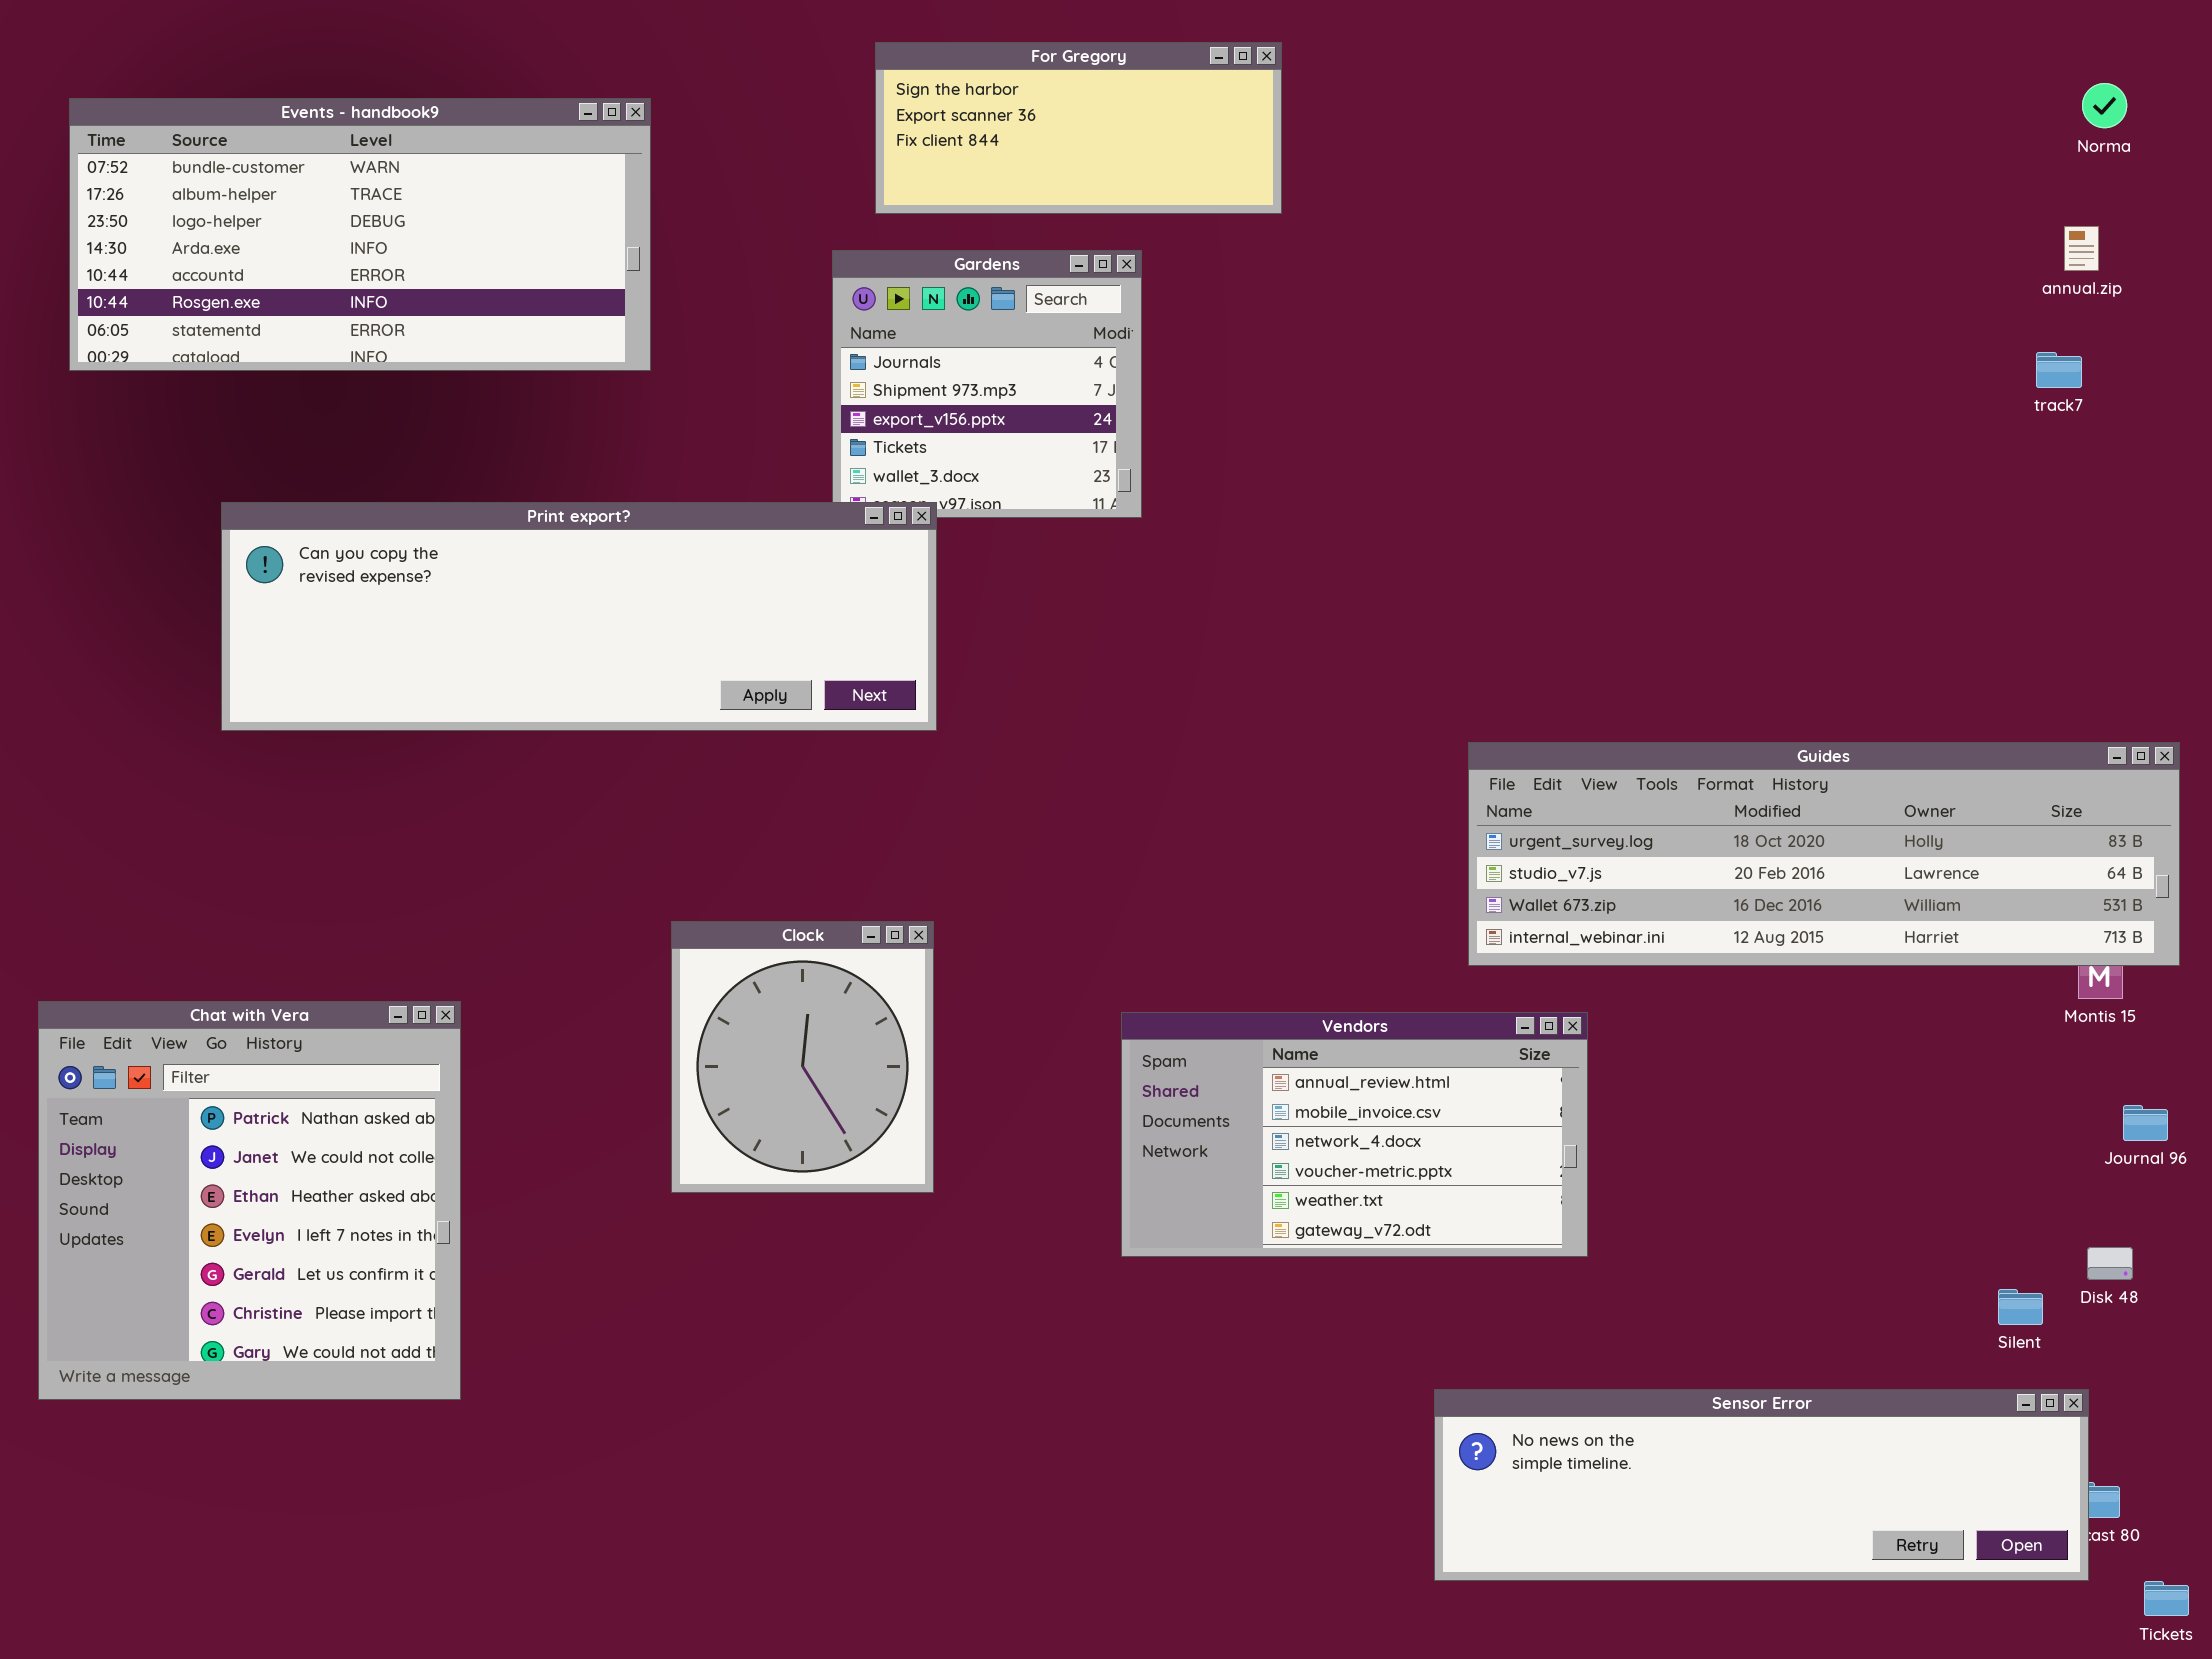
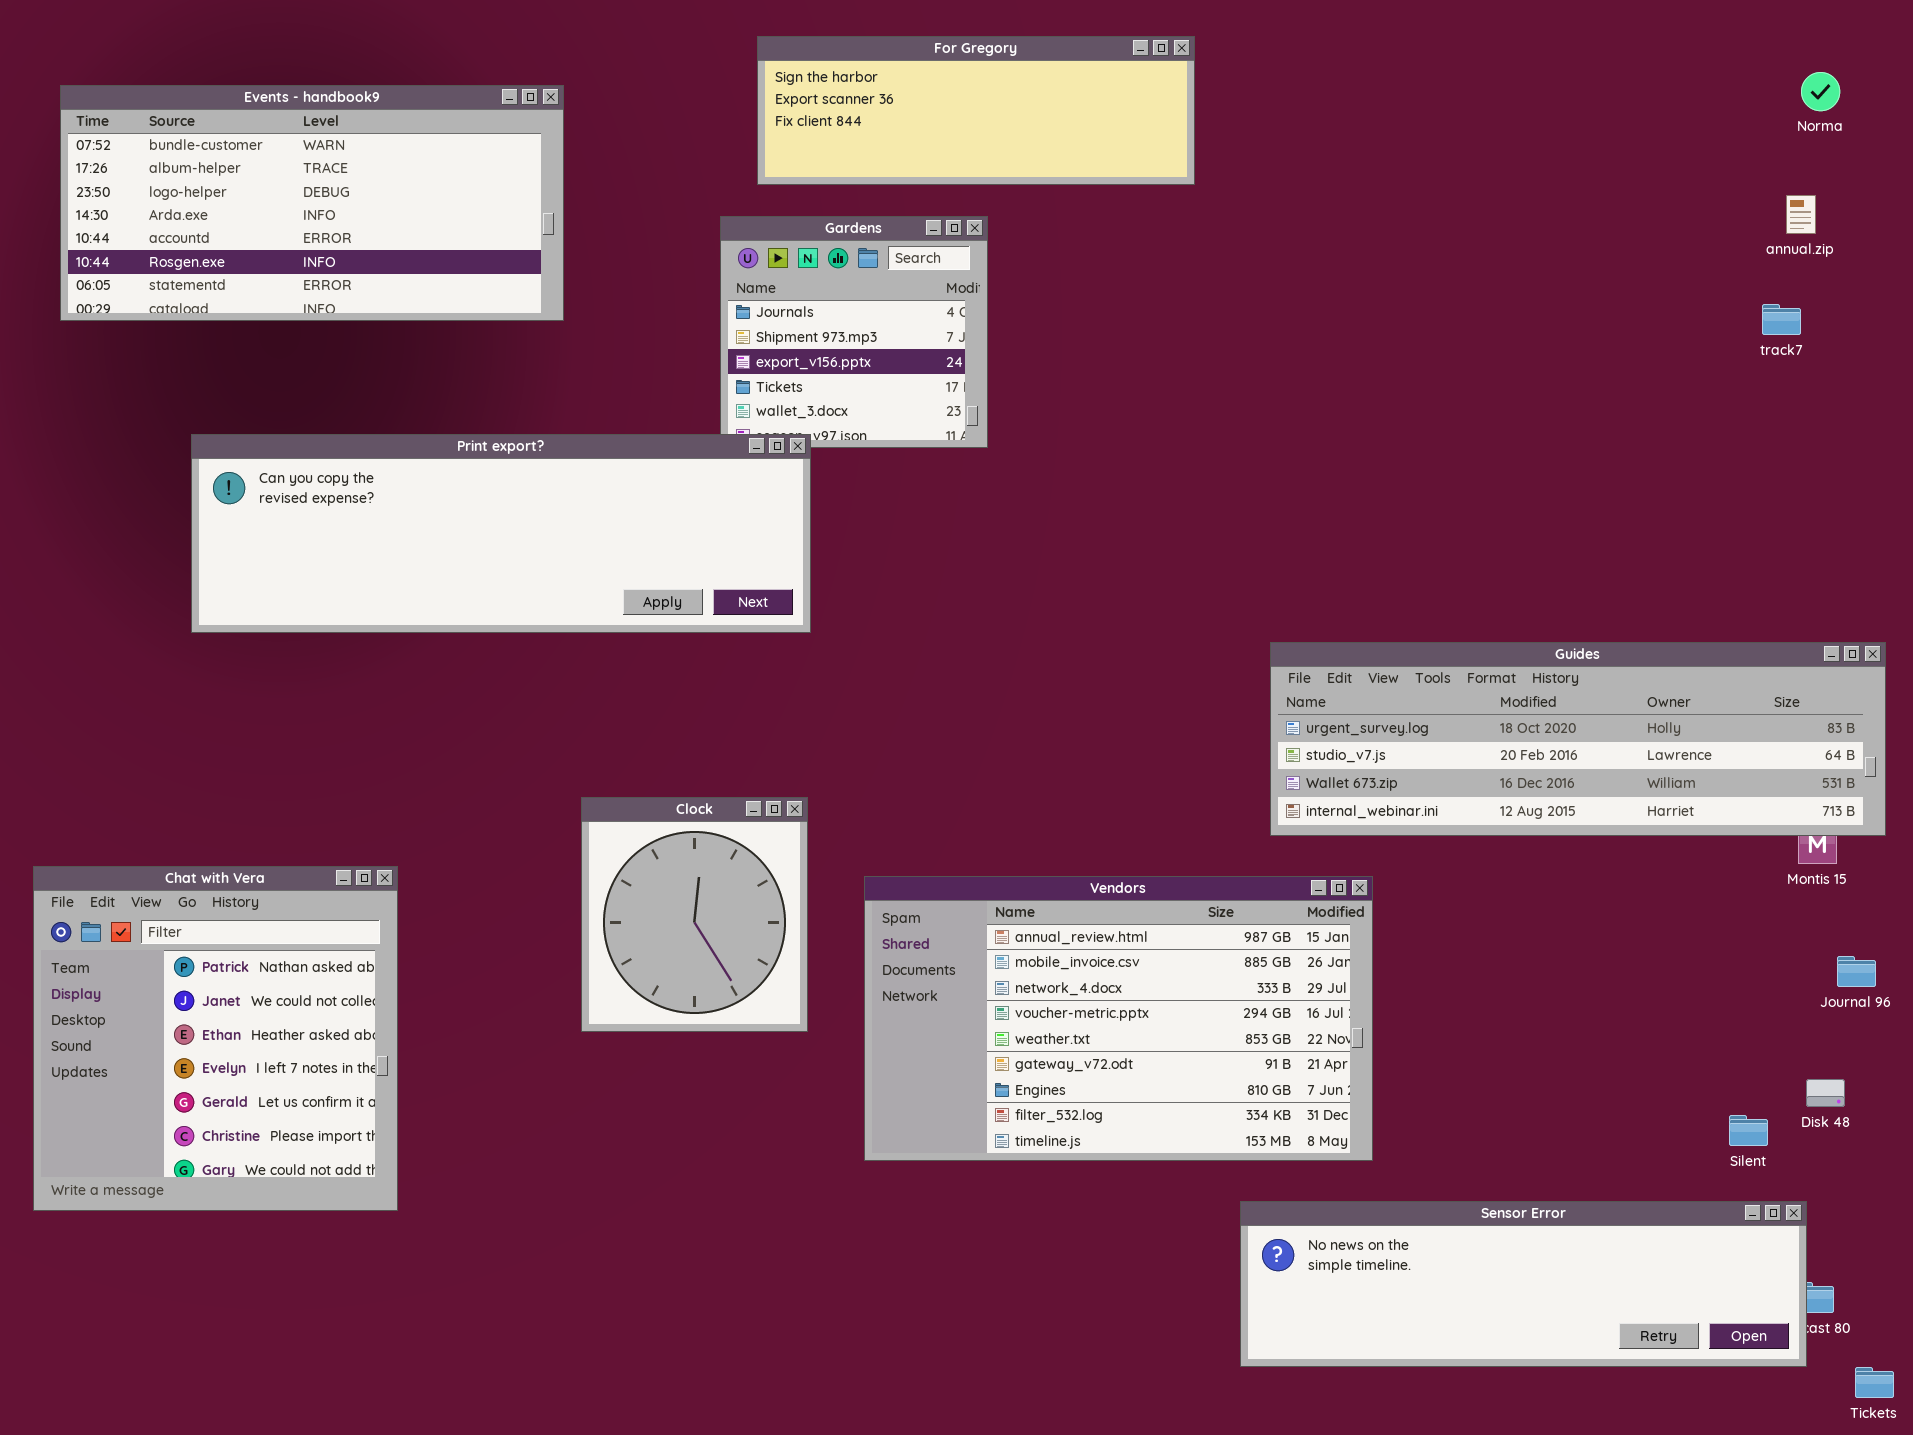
For Gregory: [875,42,1282,214] -> [757,36,1195,185], resized
Vendors: [1121,1012,1588,1257] -> [864,876,1373,1161], resized

